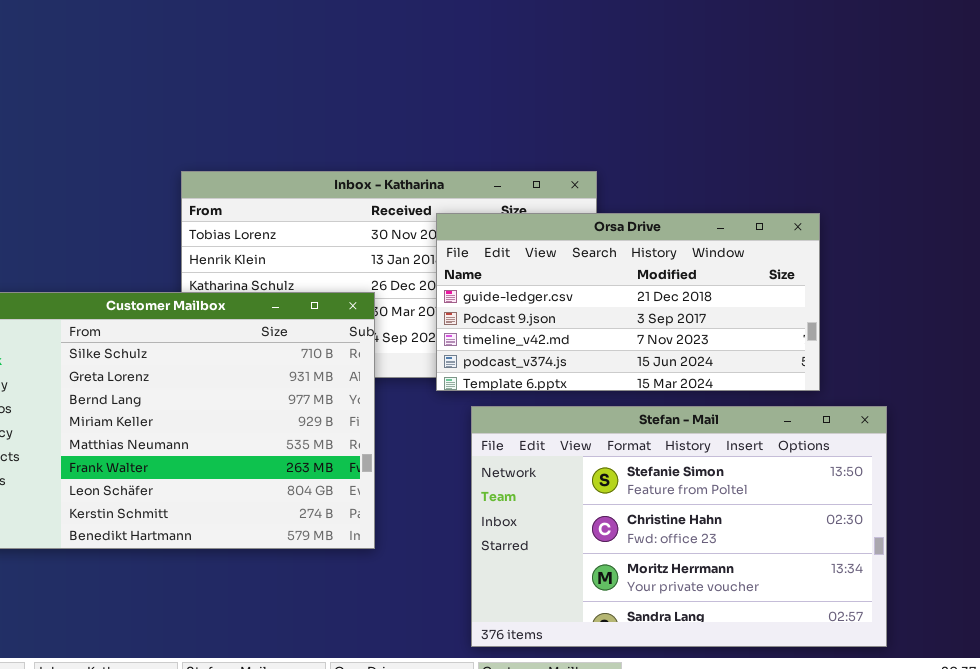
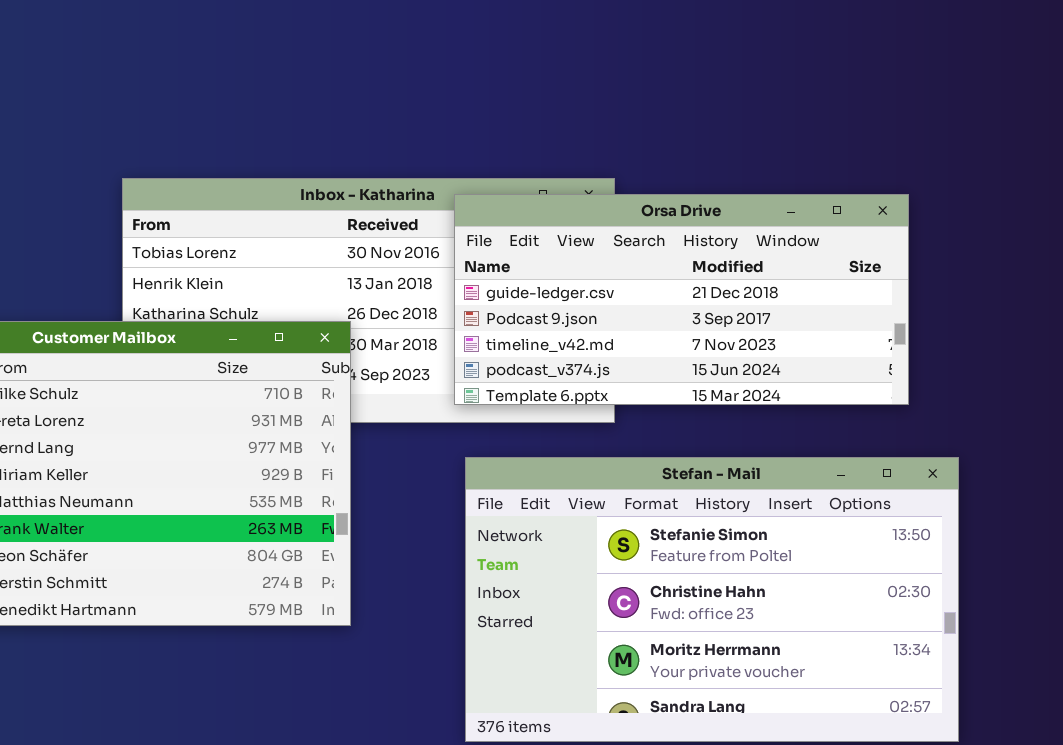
Orsa Drive: [436,213,820,391] -> [454,194,909,405], moved

